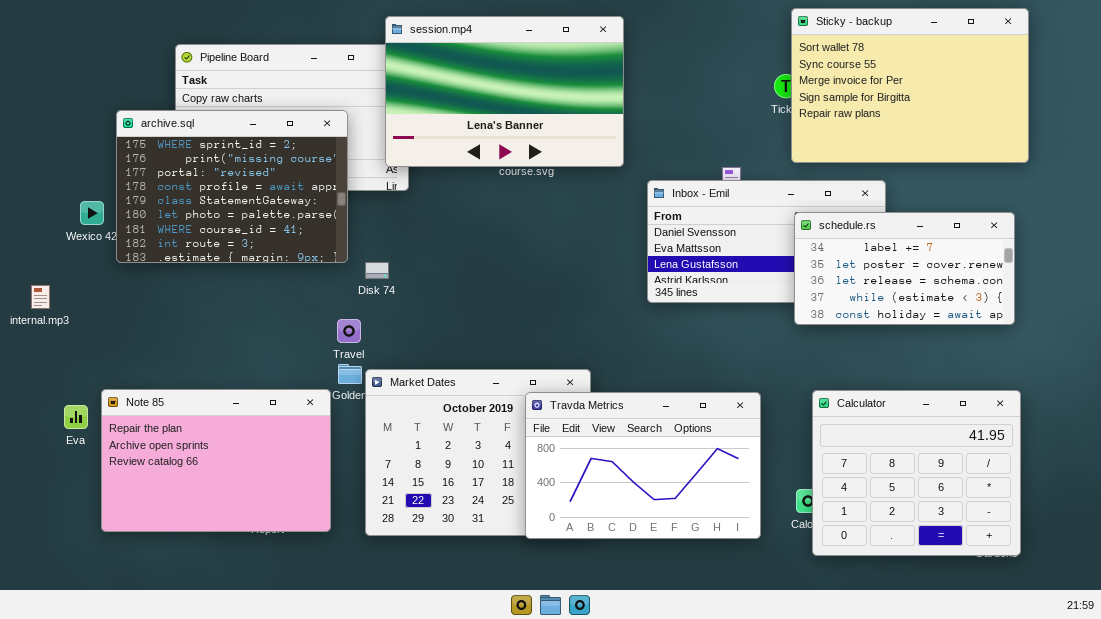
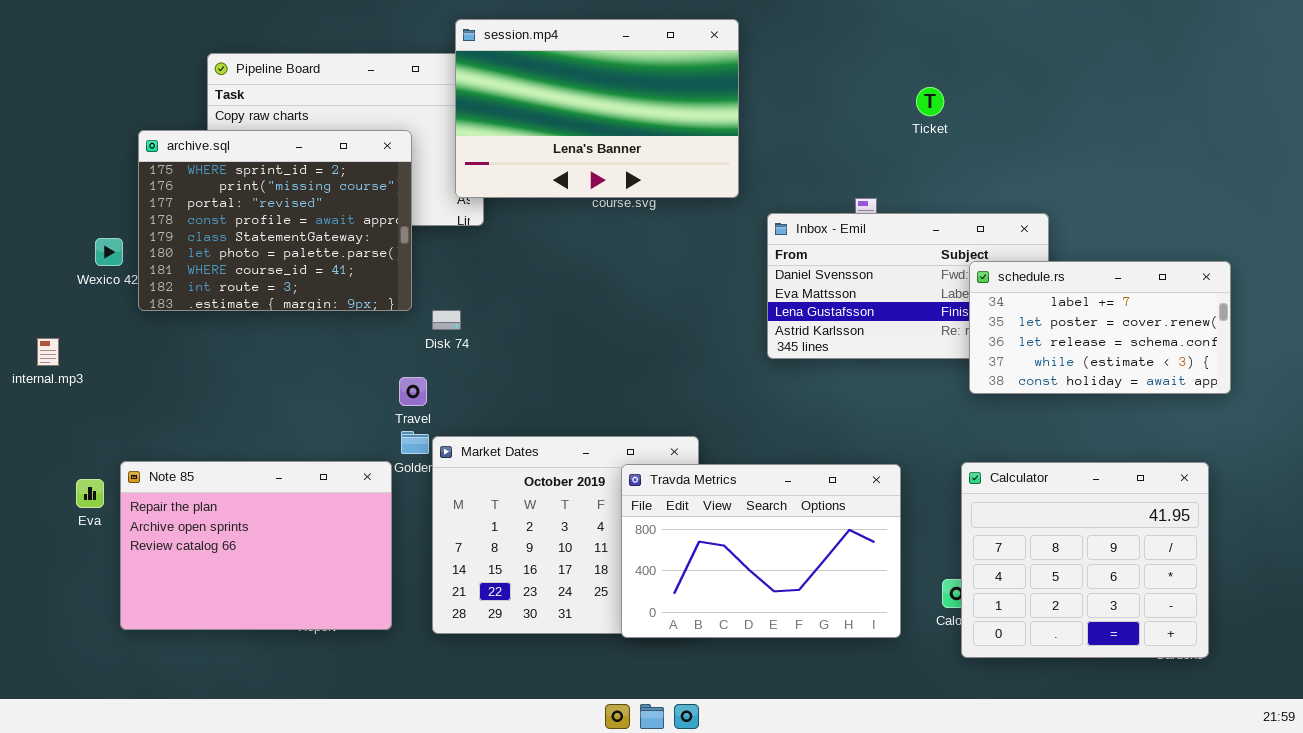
Sticky - backup: [791,8,1029,163] -> none, closed
schedule.rs: [794,212,1015,325] -> [969,261,1231,394], moved

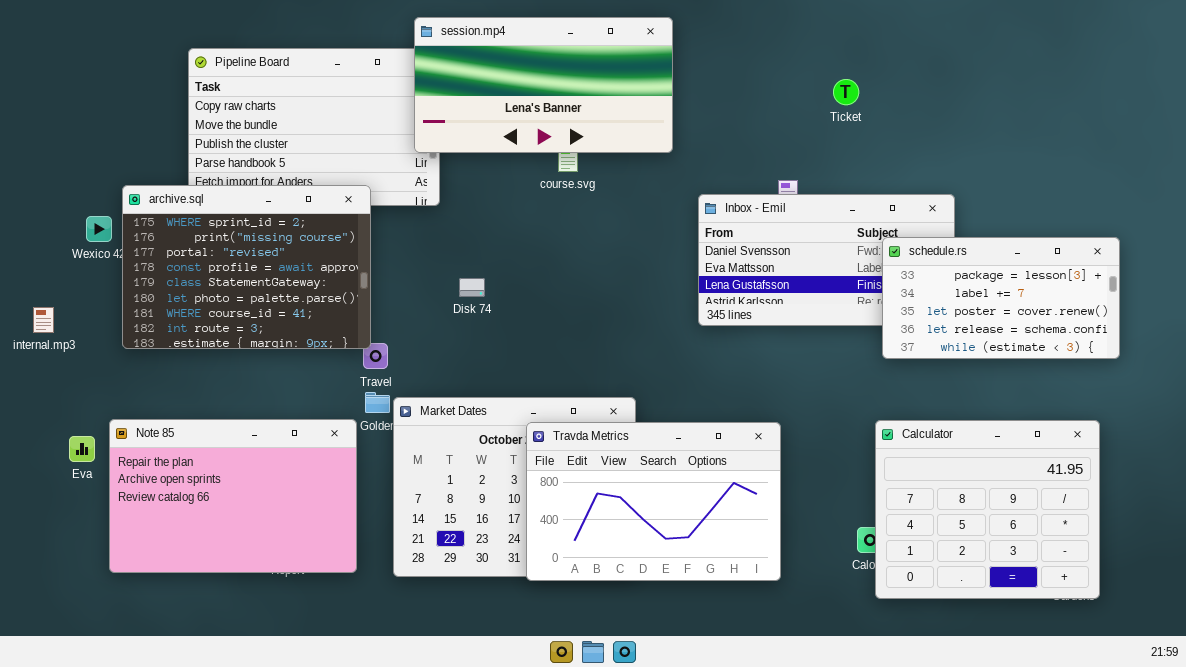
session.mp4: [455,19,739,198] -> [414,17,673,153], resized
archive.sql: [138,130,412,311] -> [122,185,371,349], moved
schedule.rs: [969,261,1231,394] -> [882,237,1120,359], scrolled up 1 row
Disk 74: [432,310,461,330] -> [459,278,485,297], moved
Travda Metrics: [621,464,901,638] -> [526,422,781,581], moved

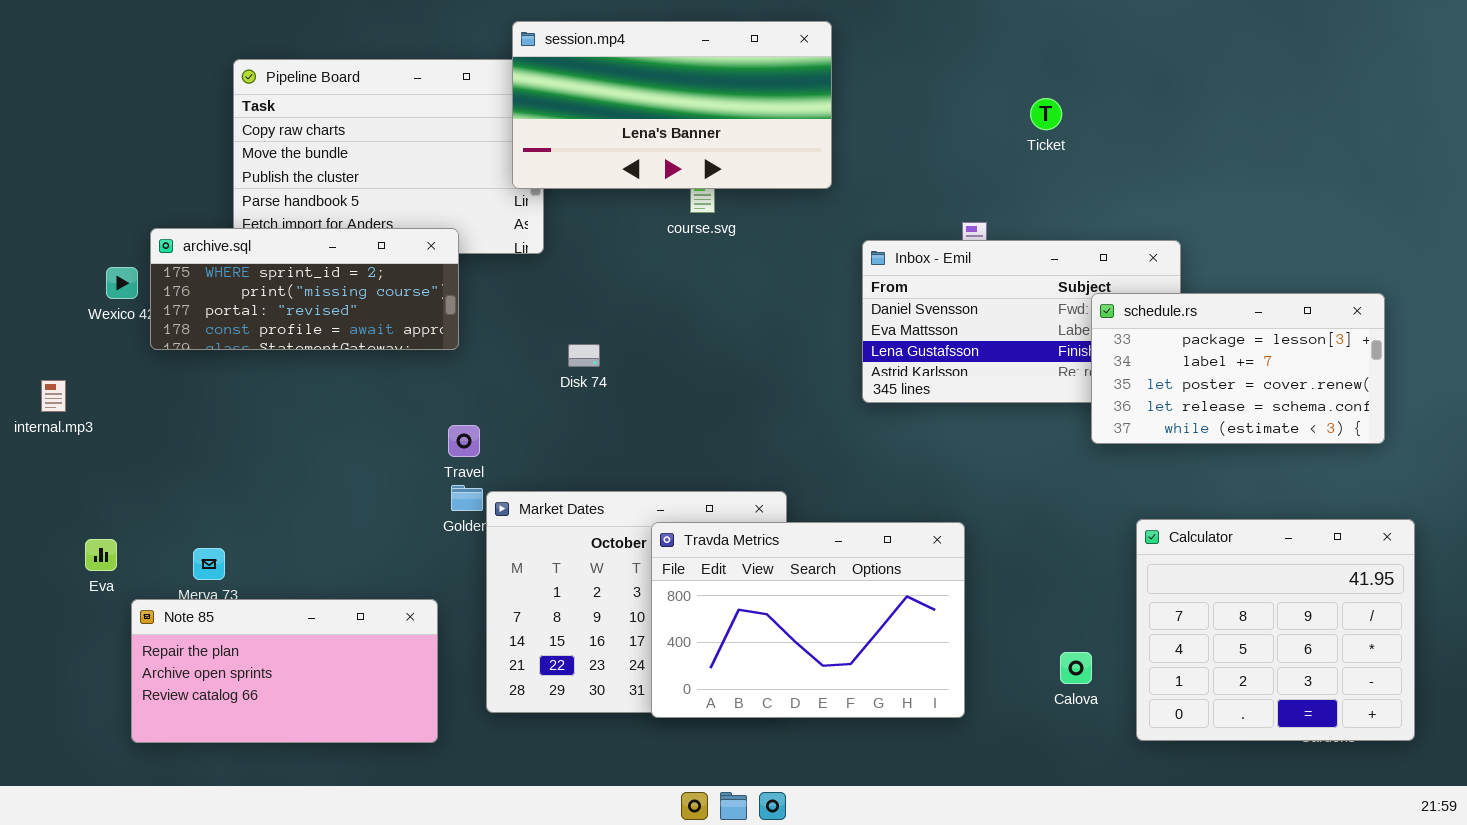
archive.sql: [122,185,371,349] -> [150,228,459,350], resized
Note 85: [109,419,357,573] -> [131,599,438,743], moved, resized
Calculator: [875,420,1100,599] -> [1136,519,1415,741], moved

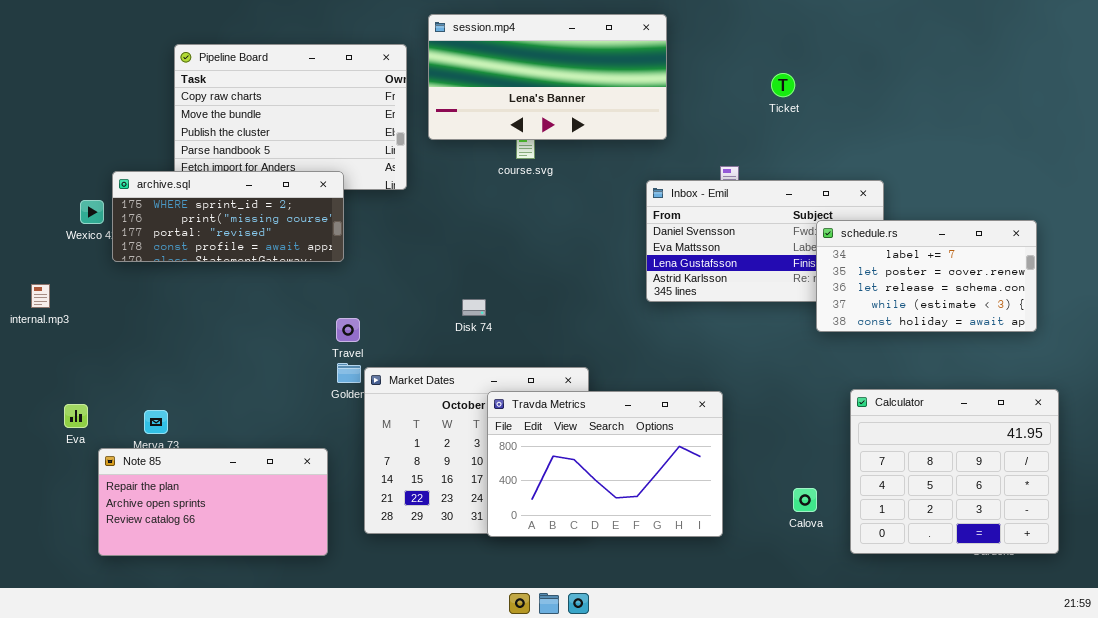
session.mp4: [512,21,832,189] -> [428,14,667,140], moved
schedule.rs: [1091,293,1385,444] -> [816,220,1037,332], scrolled down 1 row
Disk 74: [568,344,600,367] -> [462,299,486,316], moved

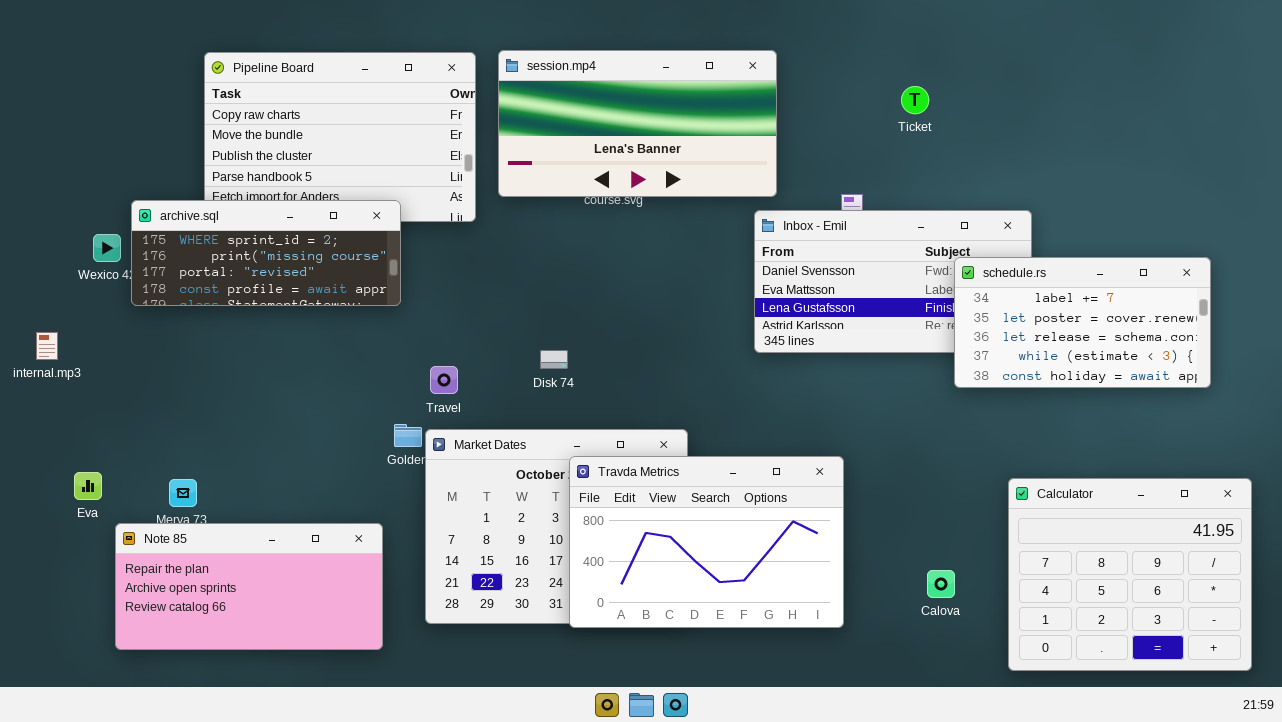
session.mp4: [428,14,667,140] -> [498,50,777,197], moved
Travel: [336,318,360,342] -> [430,366,458,394], moved
Calculator: [850,389,1059,554] -> [1008,478,1252,671], moved

